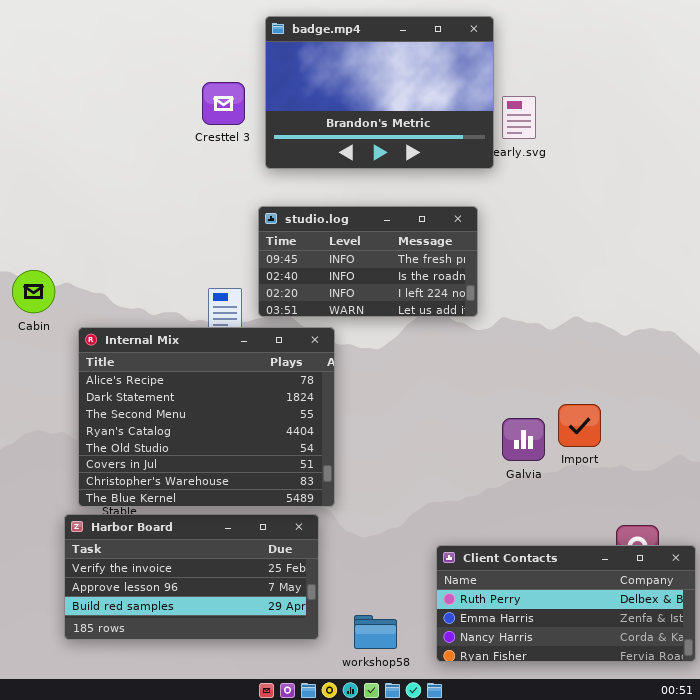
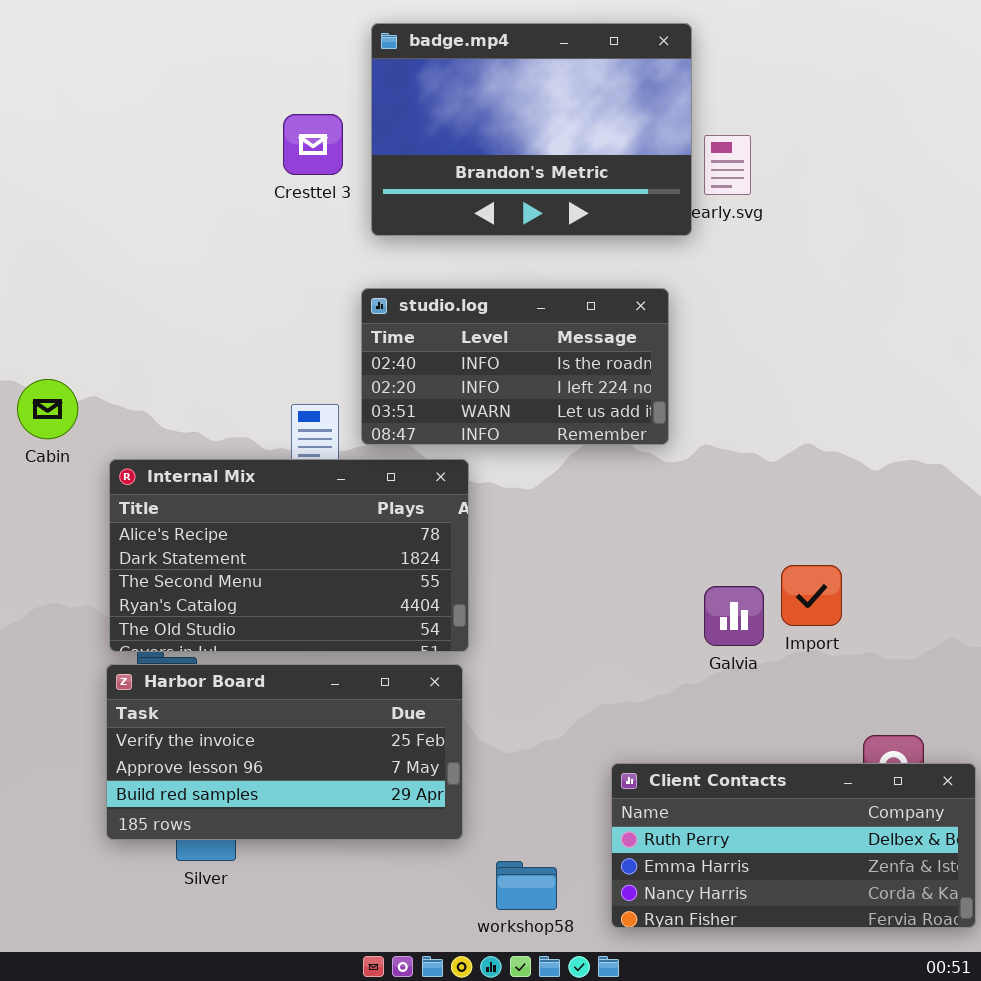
studio.log: [258,206,478,317] -> [361,288,669,445], scrolled down 1 row
Internal Mix: [78,327,335,507] -> [109,459,469,652], resized
Harbor Board: [64,514,319,640] -> [106,664,463,840], moved

